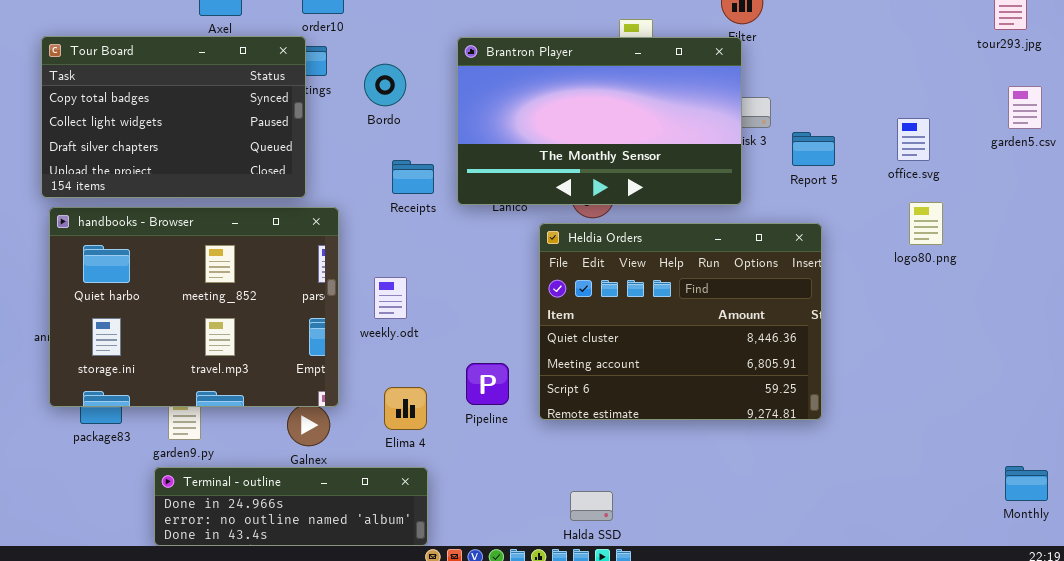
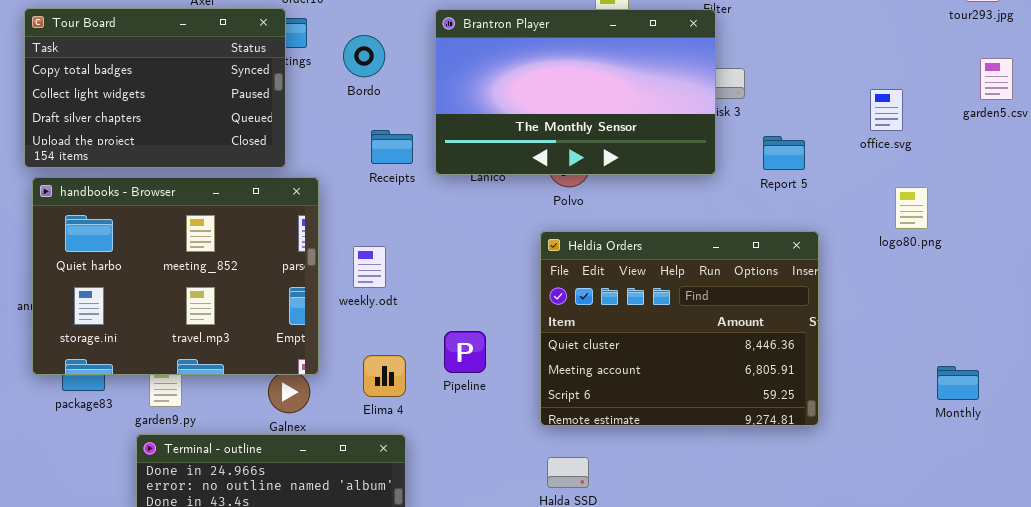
Report 5: [792,132,835,166] -> [763,136,805,170], moved
logo80.png: [909,202,943,245] -> [895,187,928,229], moved
Heldia Orders: [539,223,822,420] -> [540,231,819,426], moved
Monthly: [1005,466,1048,501] -> [937,366,979,400], moved

